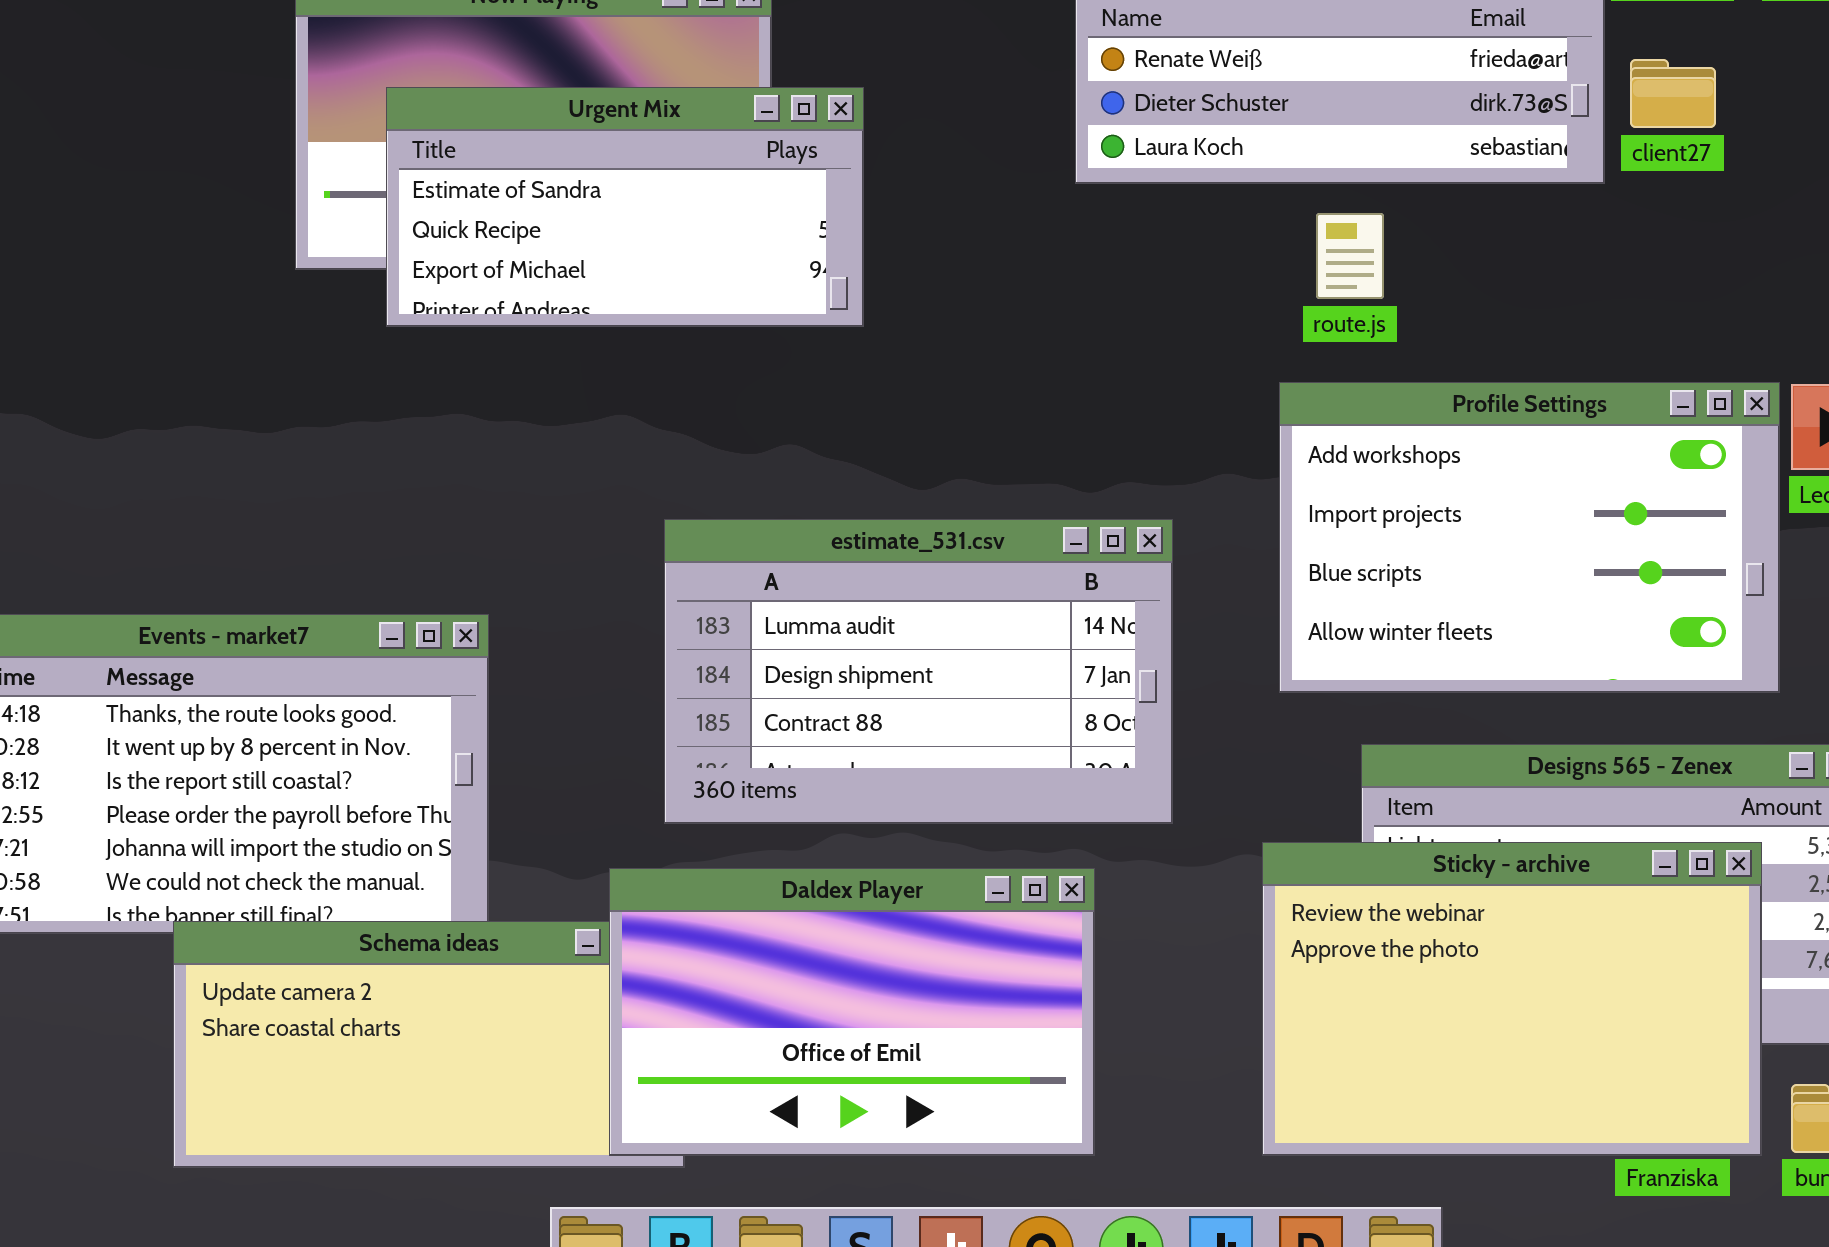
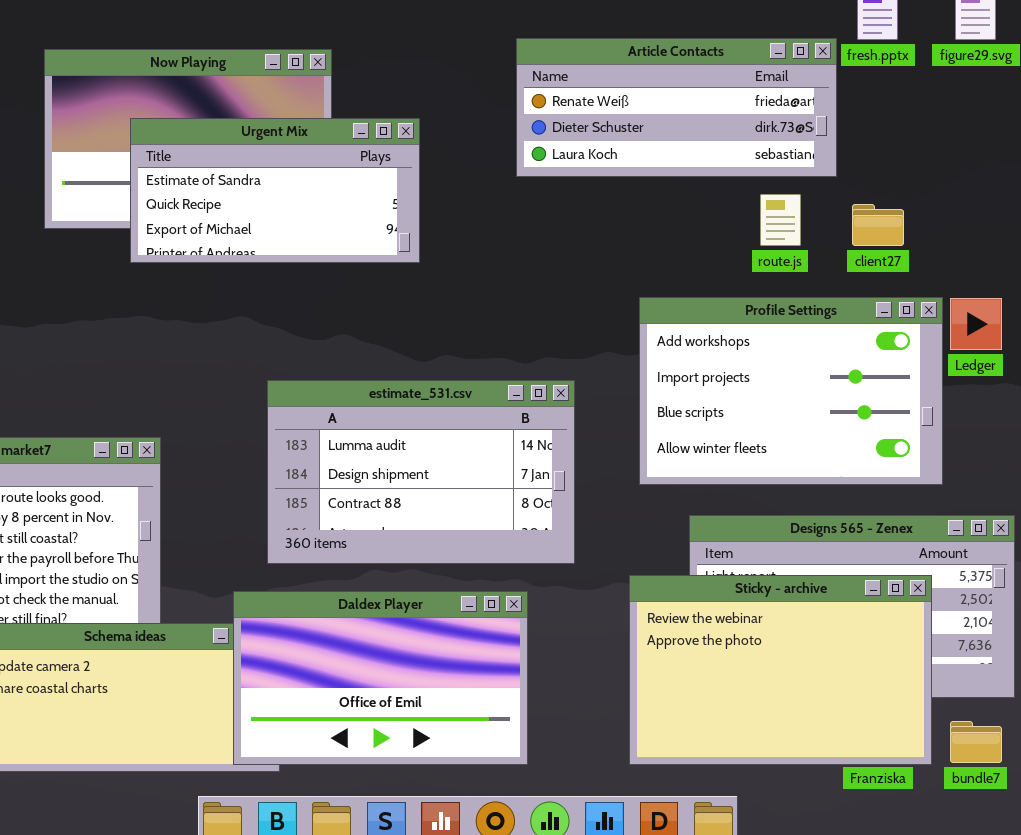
client27: [1630,59,1716,128] -> [852,204,904,246], moved
Urgent Mix: [386,87,864,327] -> [130,118,420,263], moved
route.js: [1316,213,1384,299] -> [760,194,801,246], moved

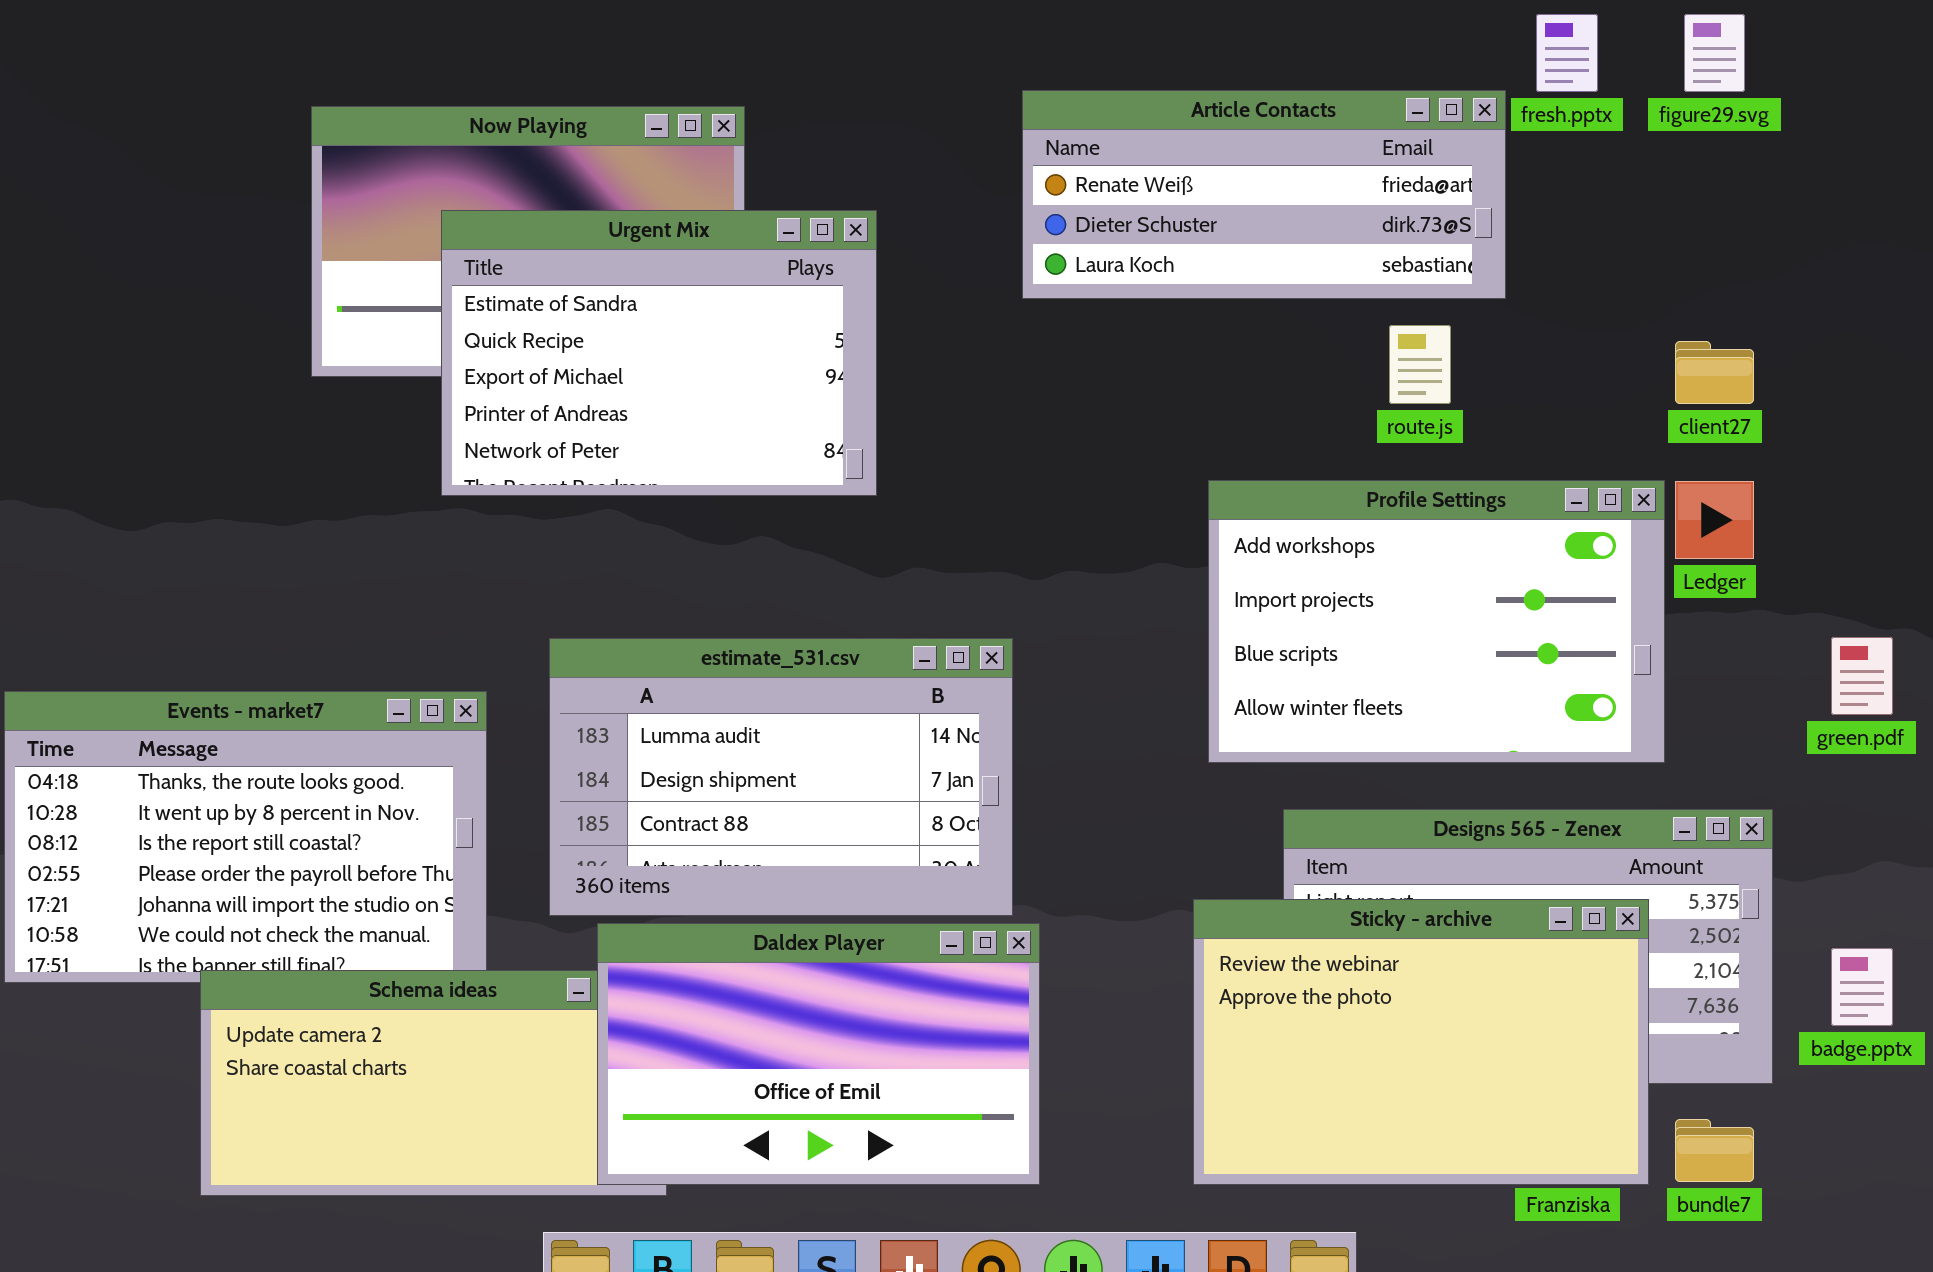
Urgent Mix: [130,118,420,263] -> [441,210,877,496], resized
client27: [852,204,904,246] -> [1675,341,1754,404], moved
estimate_531.csv: [267,380,575,564] -> [549,638,1013,916], moved

